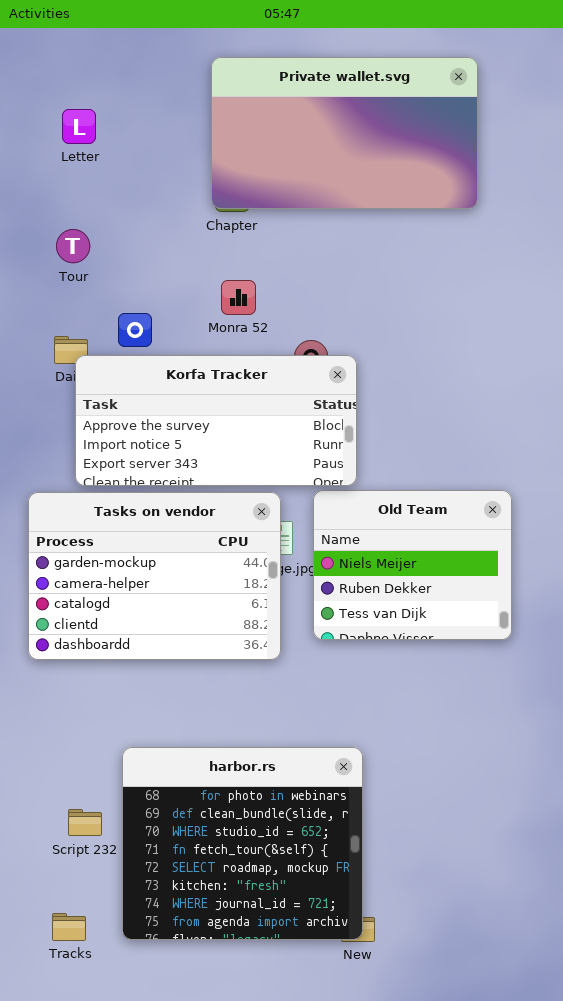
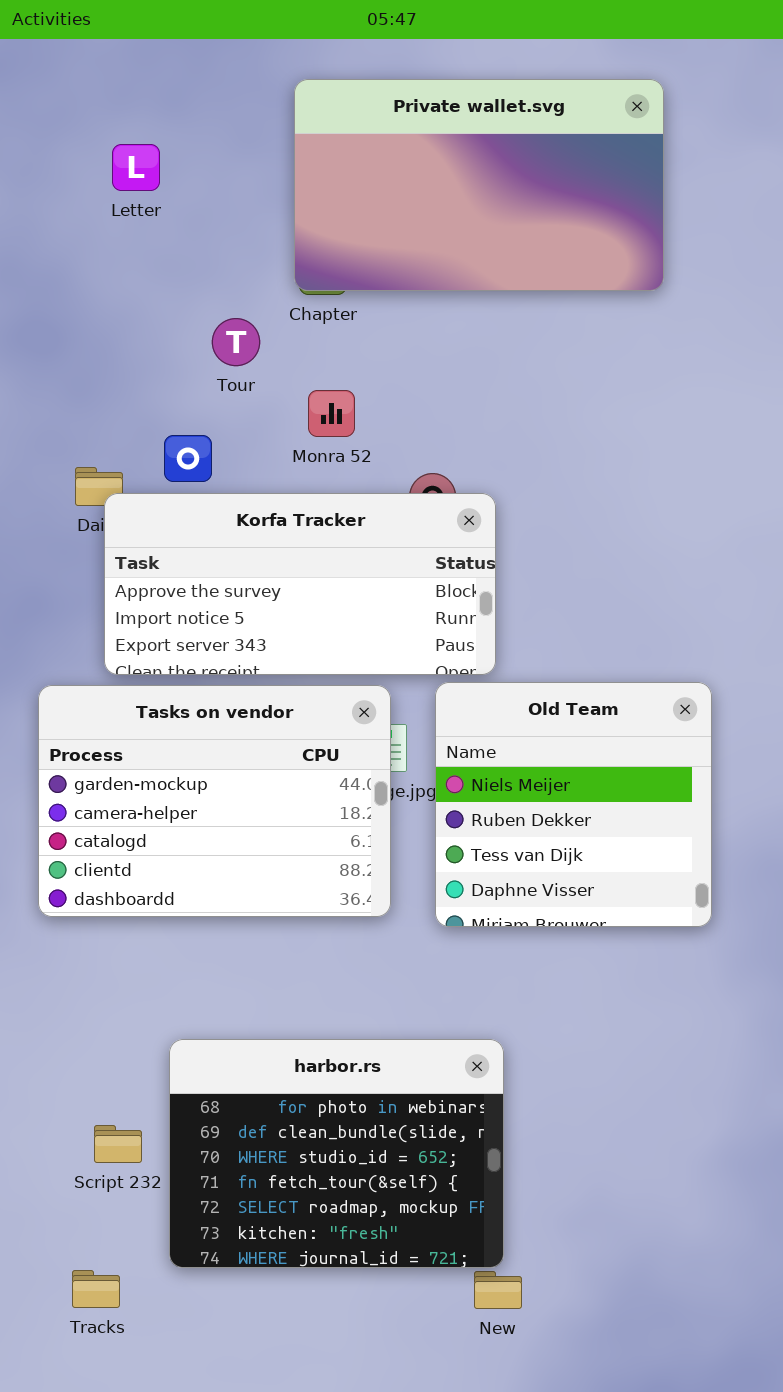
Letter: [62,109,96,144] -> [112,144,160,191], moved
Tour: [56,229,90,263] -> [212,318,260,366], moved
Old Team: [313,490,512,640] -> [435,682,712,927], resized
harbor.rs: [122,747,363,940] -> [169,1039,504,1268], resized

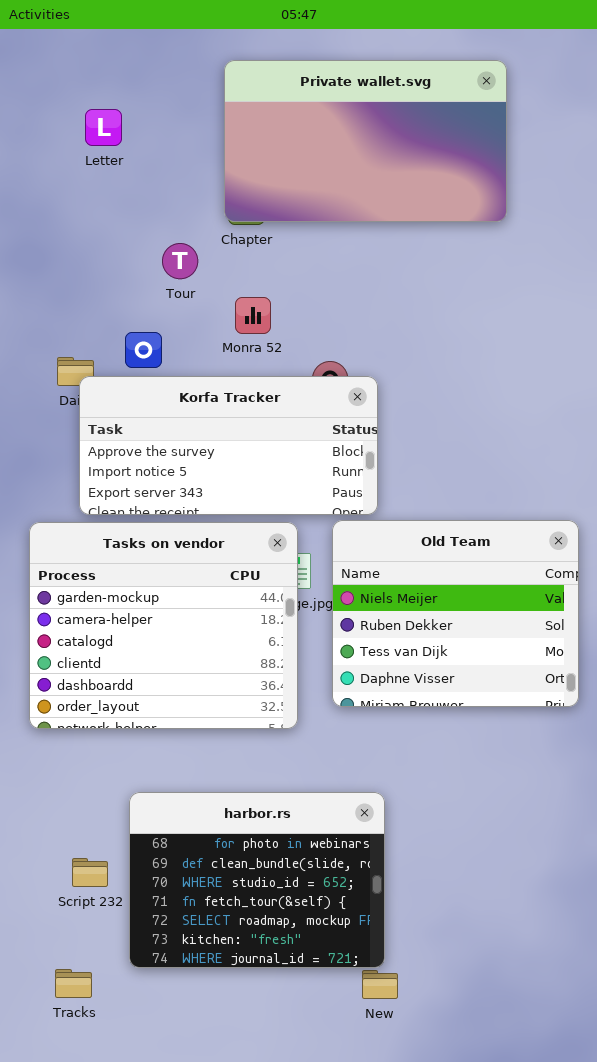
Old Team: [435,682,712,927] -> [332,520,579,707], resized
Tasks on vendor: [38,685,391,917] -> [29,522,298,729], resized

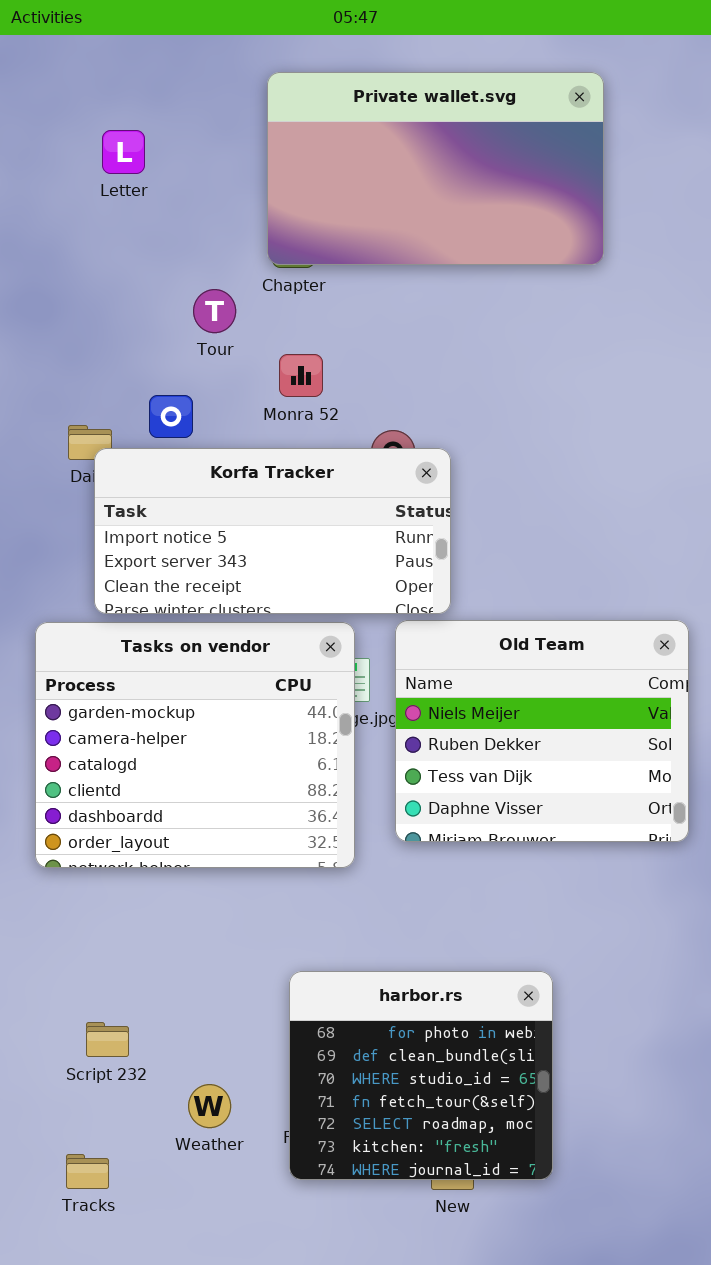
Korfa Tracker: [79,376,378,515] -> [94,448,451,614], scrolled down 1 row
harbor.rs: [129,792,385,968] -> [289,971,553,1180], moved, resized

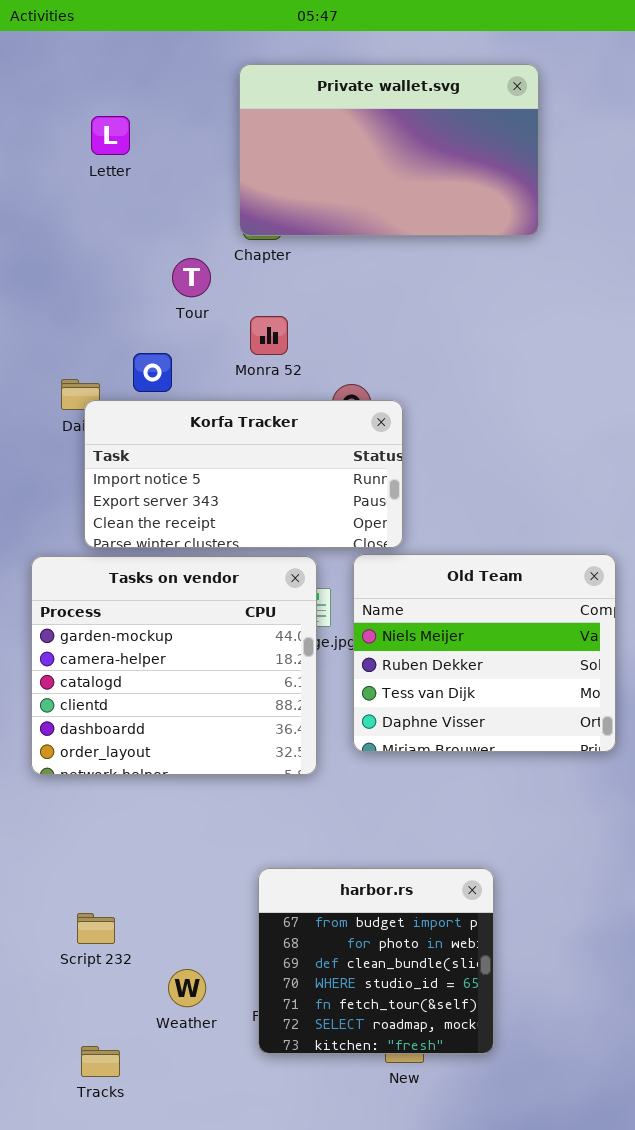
harbor.rs: [289,971,553,1180] -> [258,868,494,1054], scrolled up 1 row
Tracks: [66,1154,109,1189] -> [81,1046,120,1077], moved

